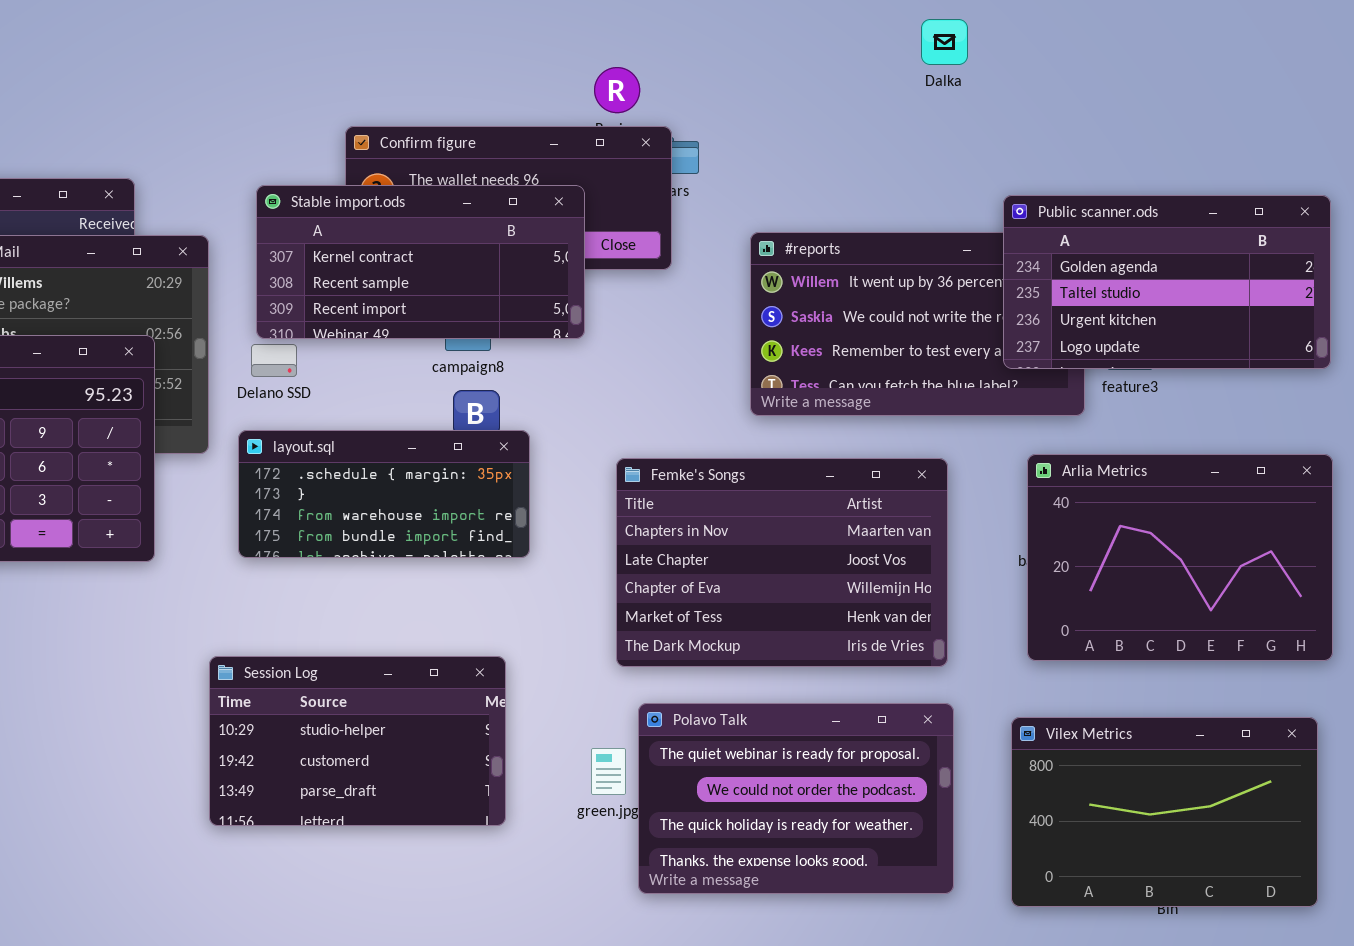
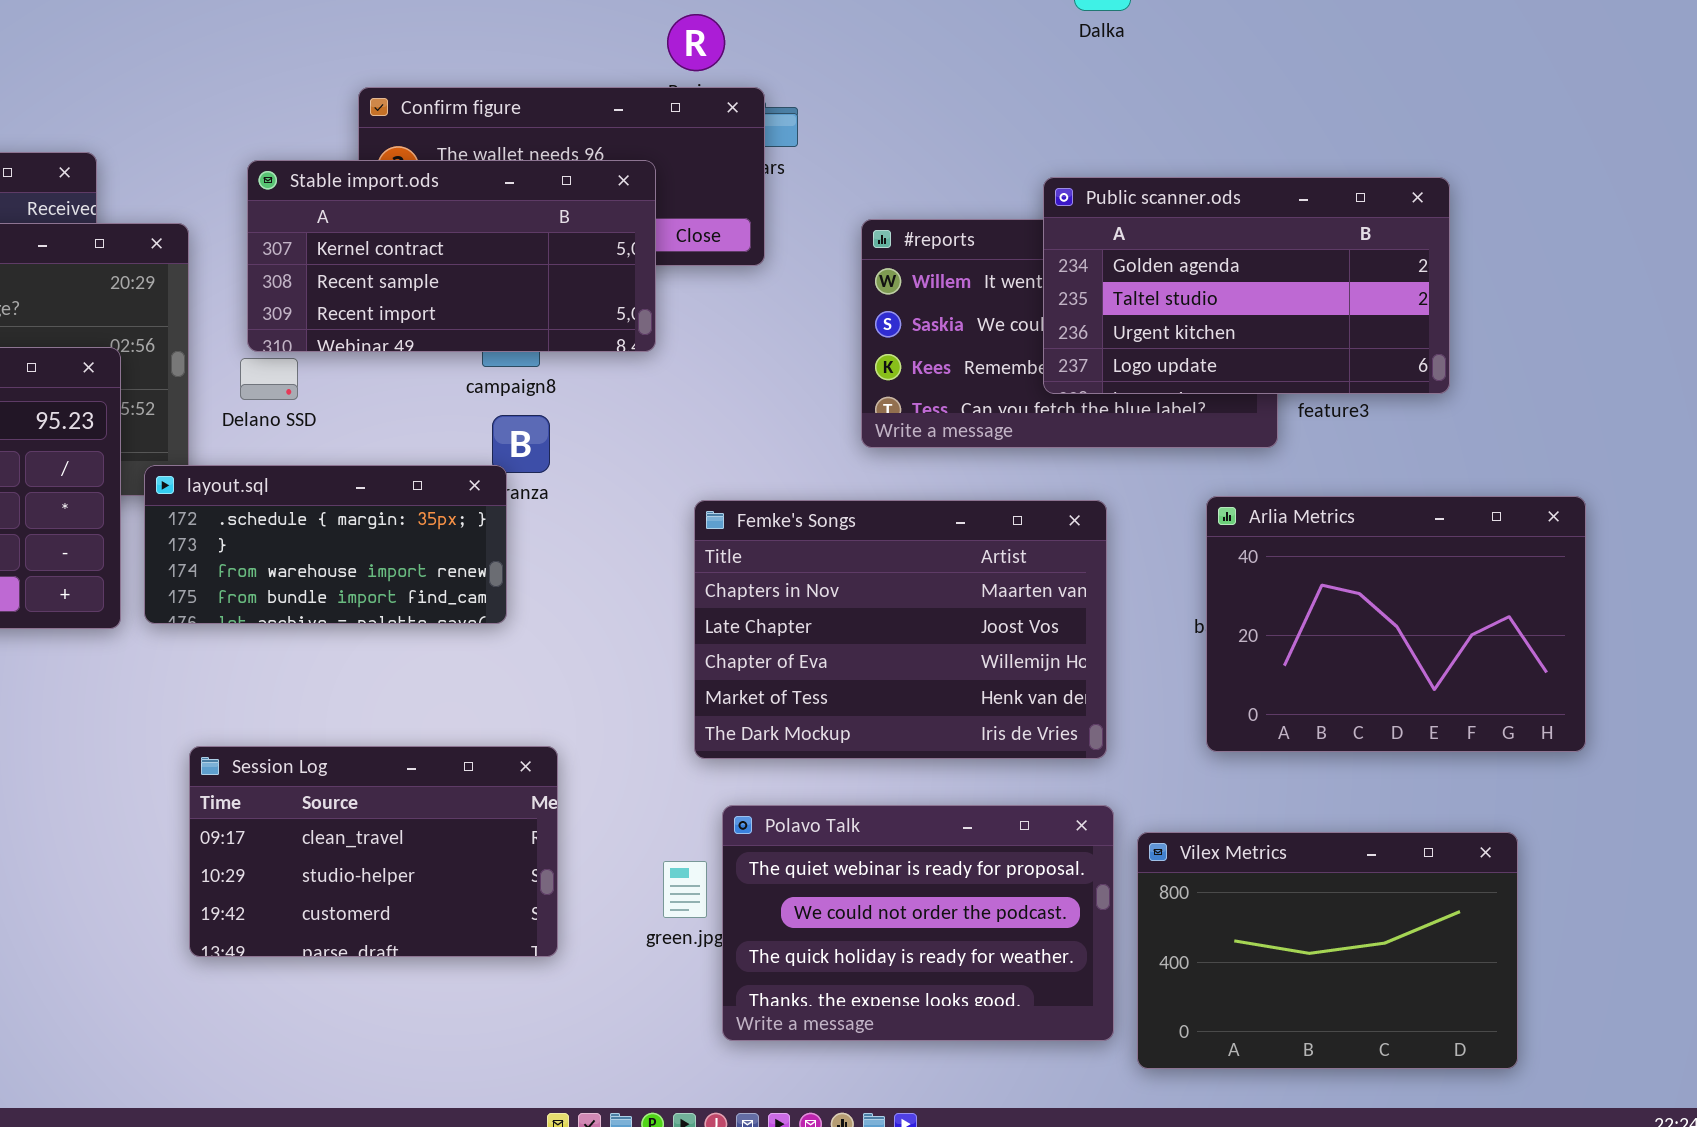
Public scanner.ods: [1003,195,1331,369] -> [1043,177,1450,394], moved
layout.sql: [238,430,530,558] -> [144,465,507,624], moved
Session Log: [209,656,506,826] -> [189,746,558,957], scrolled up 1 row
Vilex Metrics: [1011,717,1318,907] -> [1137,832,1518,1069], moved

